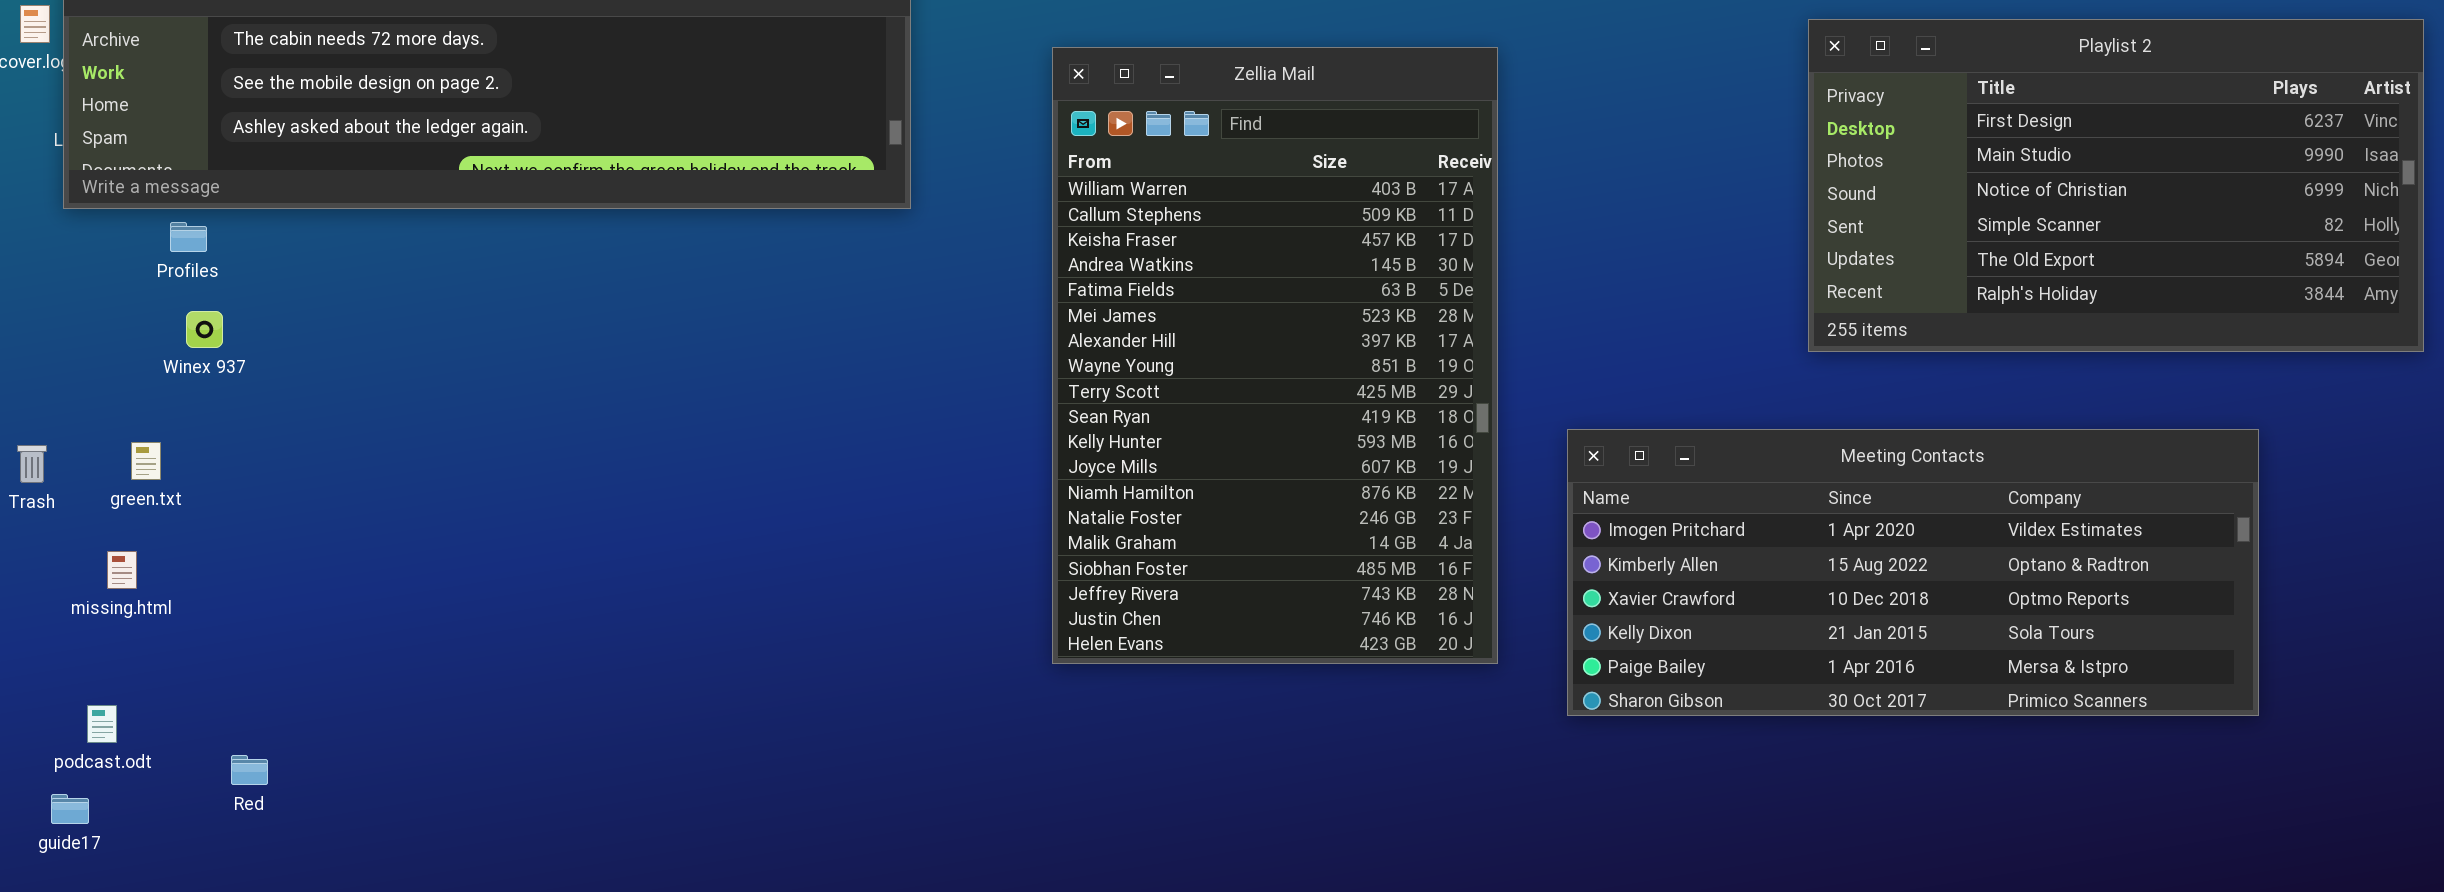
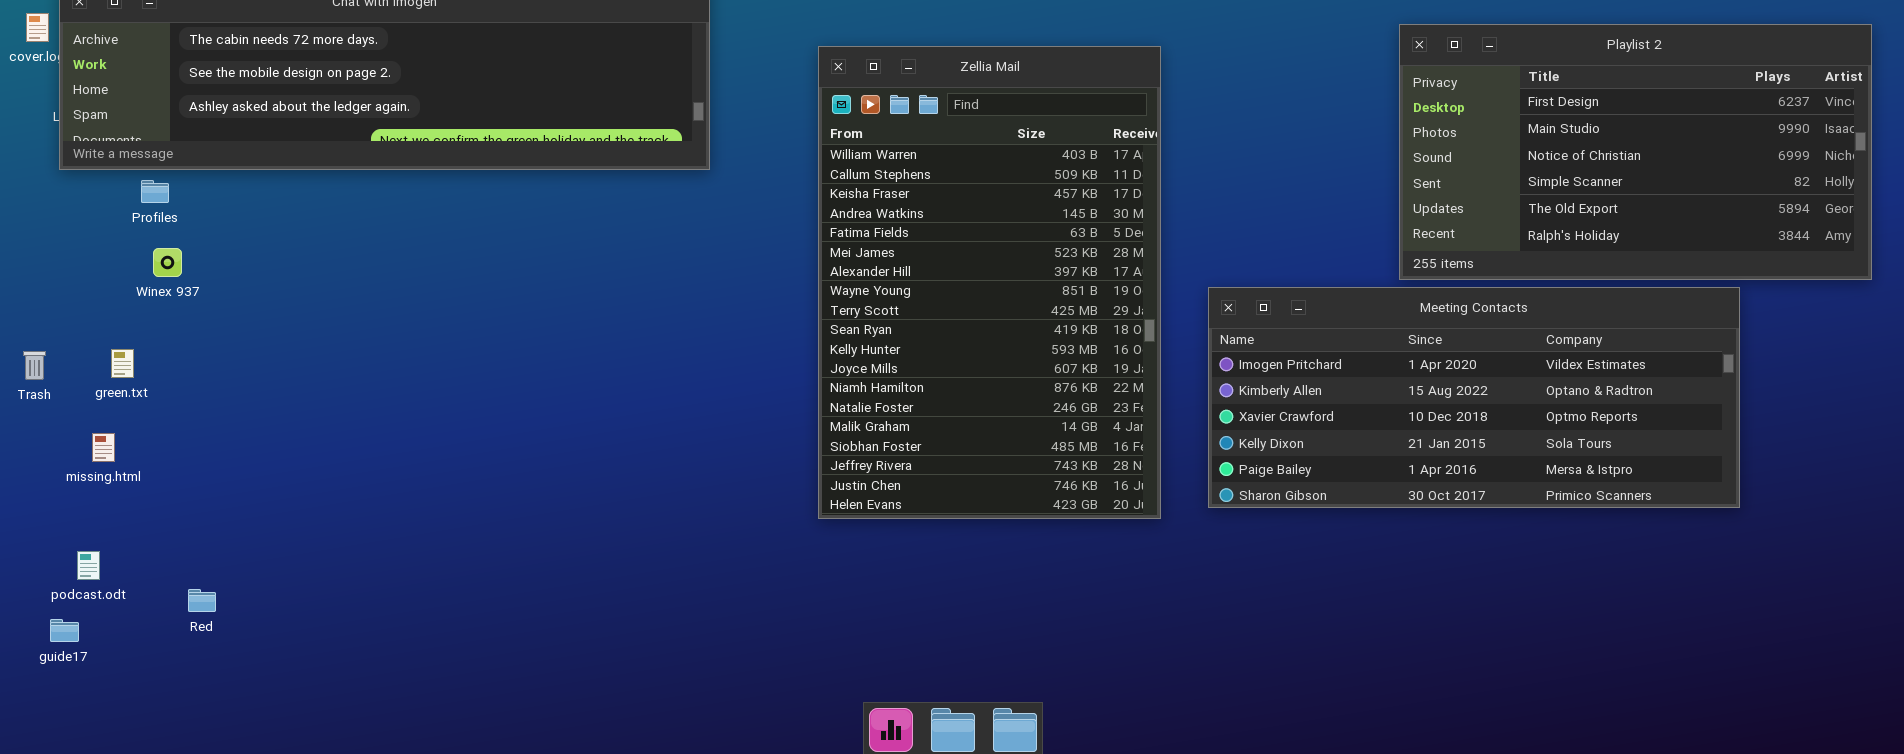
Meeting Contacts: [1567,429,2259,716] -> [1208,287,1740,508], moved

